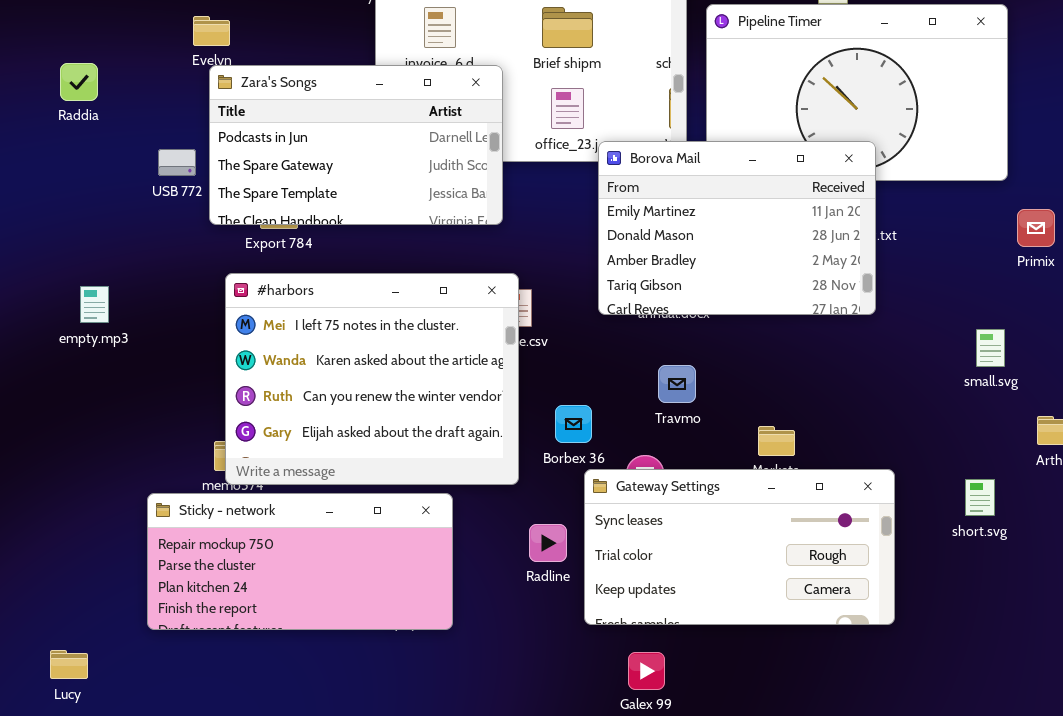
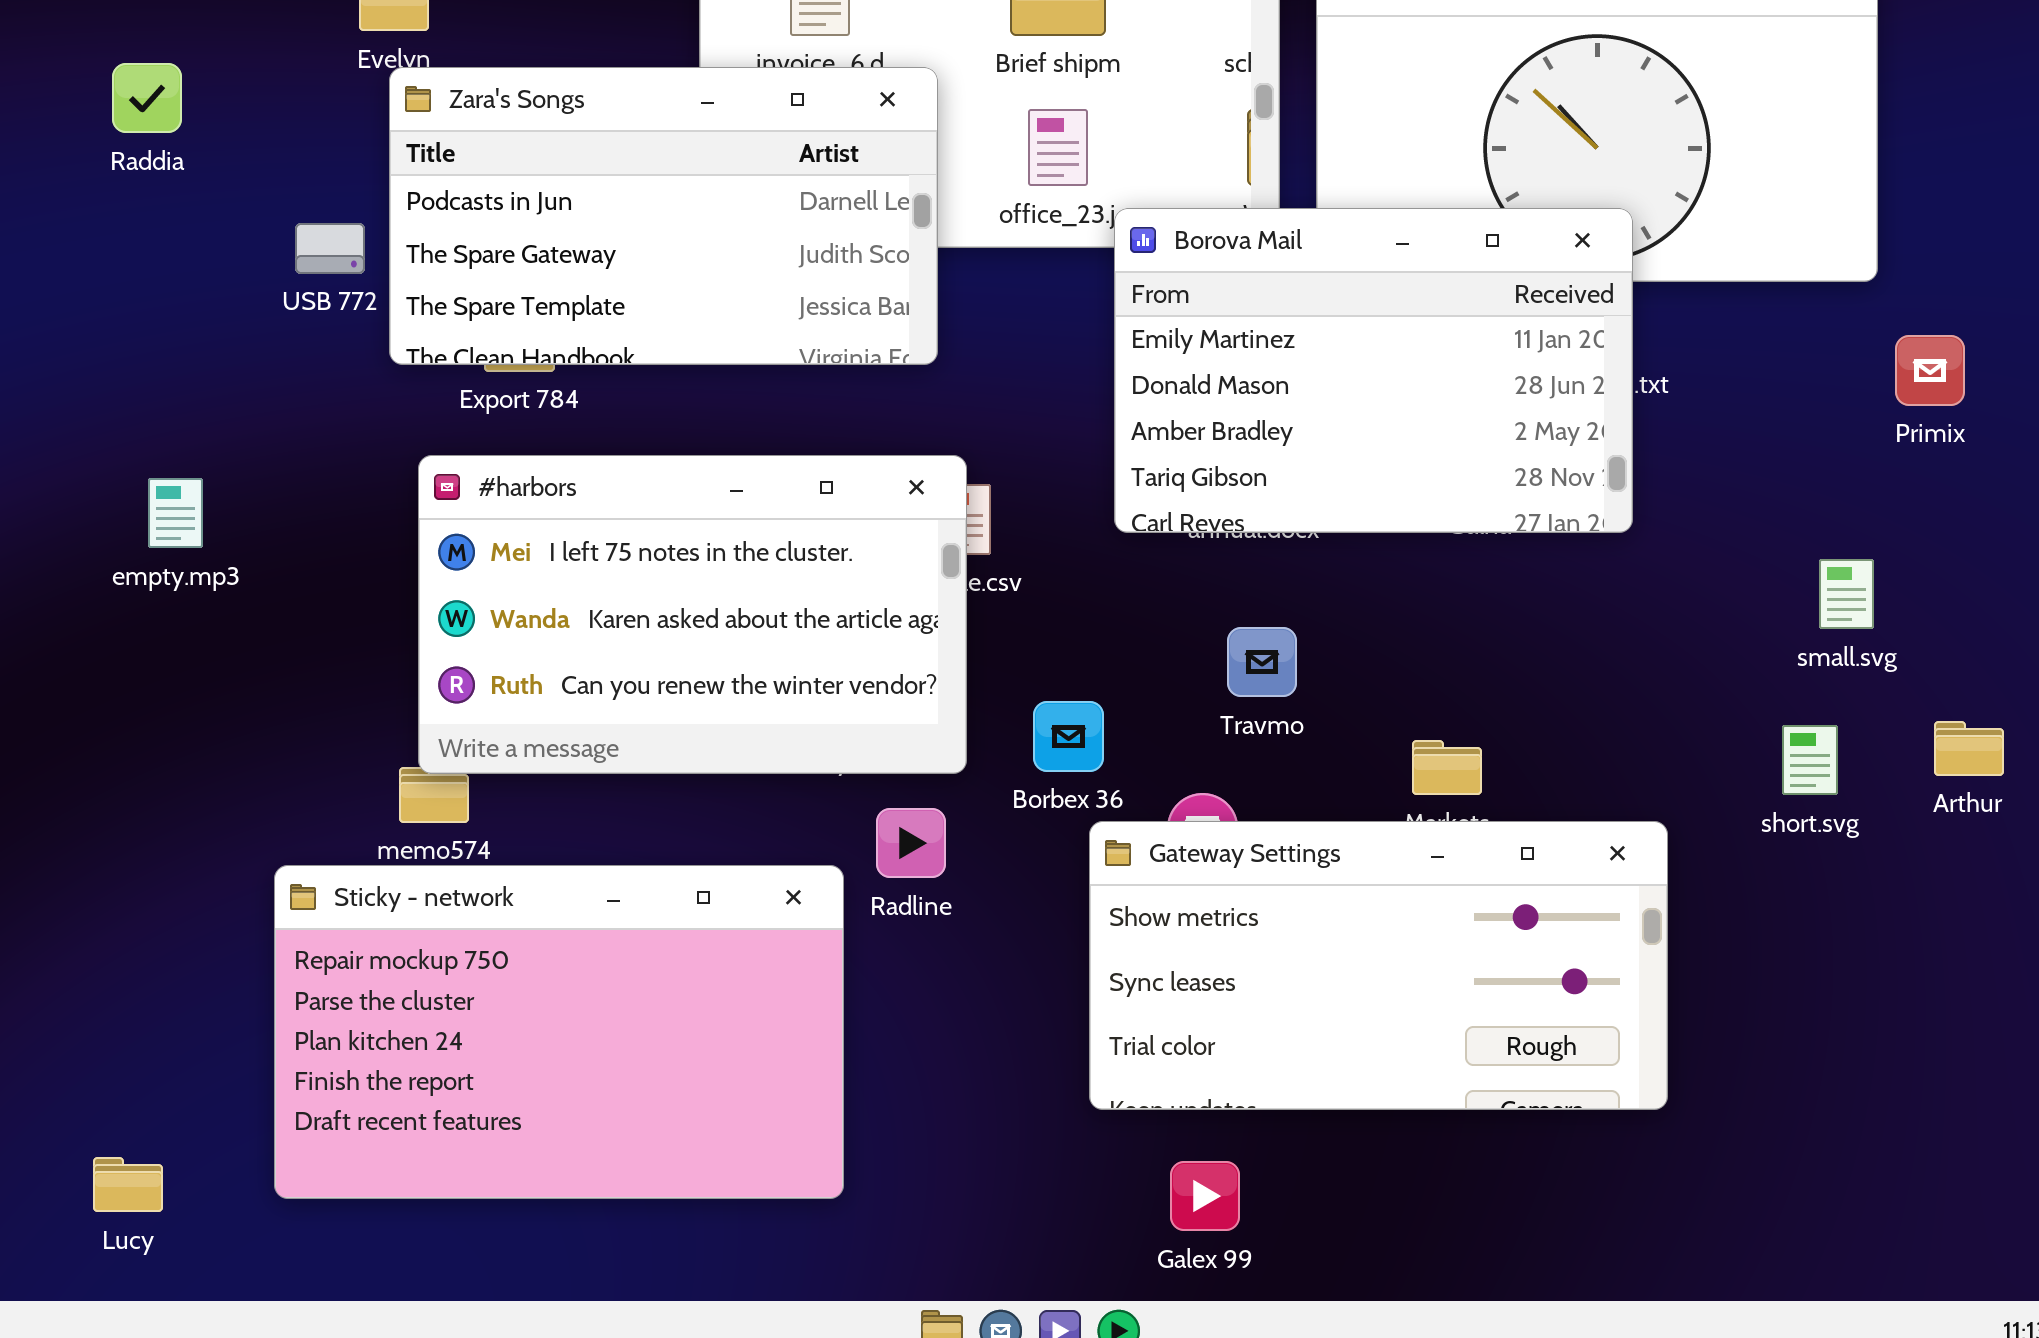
#harbors: [225,273,519,485] -> [418,455,967,774], resized
Gateway Settings: [584,469,895,625] -> [1089,821,1668,1110], scrolled up 1 row
short.svg: [965,479,995,516] -> [1782,725,1838,795], moved
Sticky - network: [147,493,453,630] -> [274,865,844,1199], resized
Radline: [529,524,567,562] -> [876,808,946,878], moved

